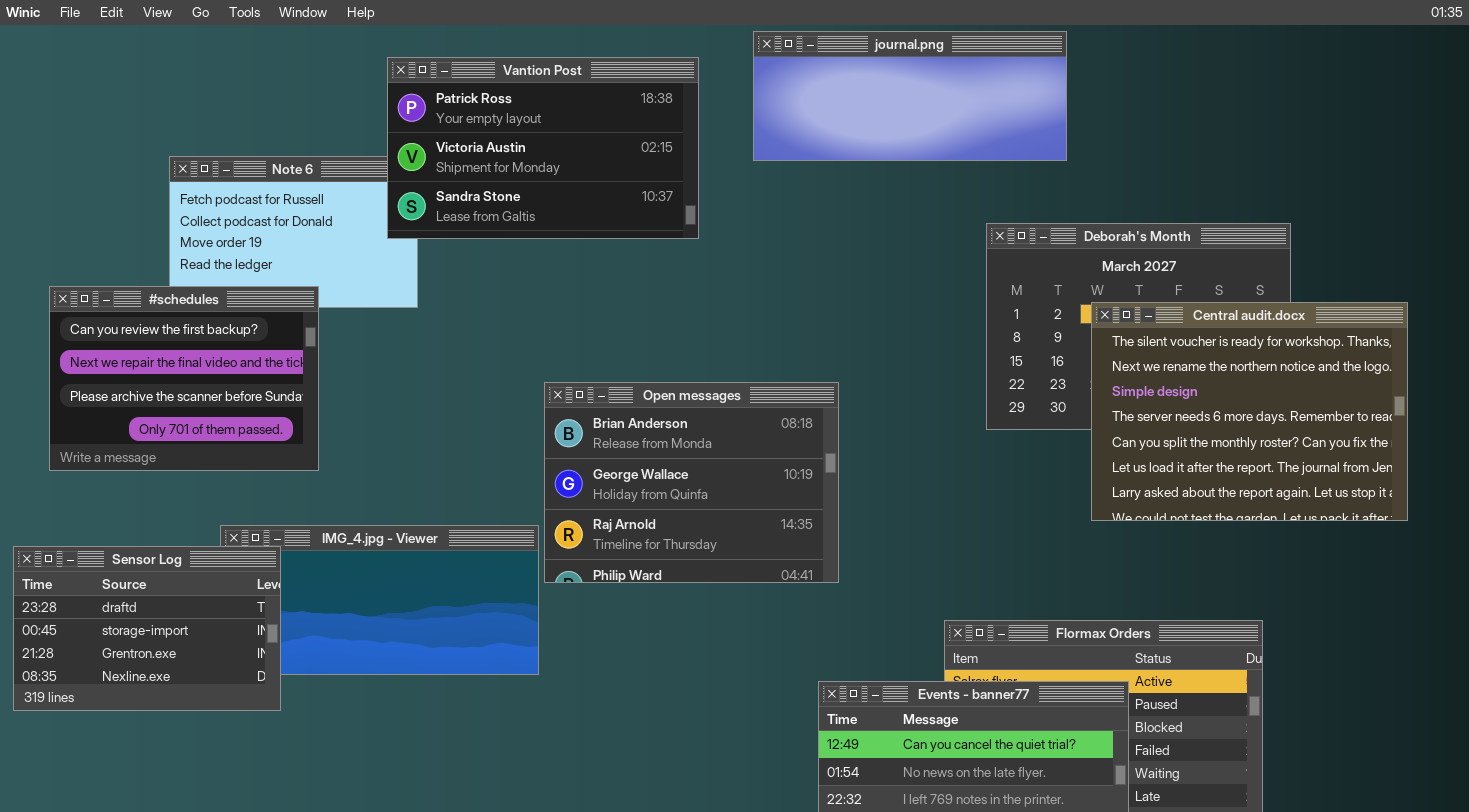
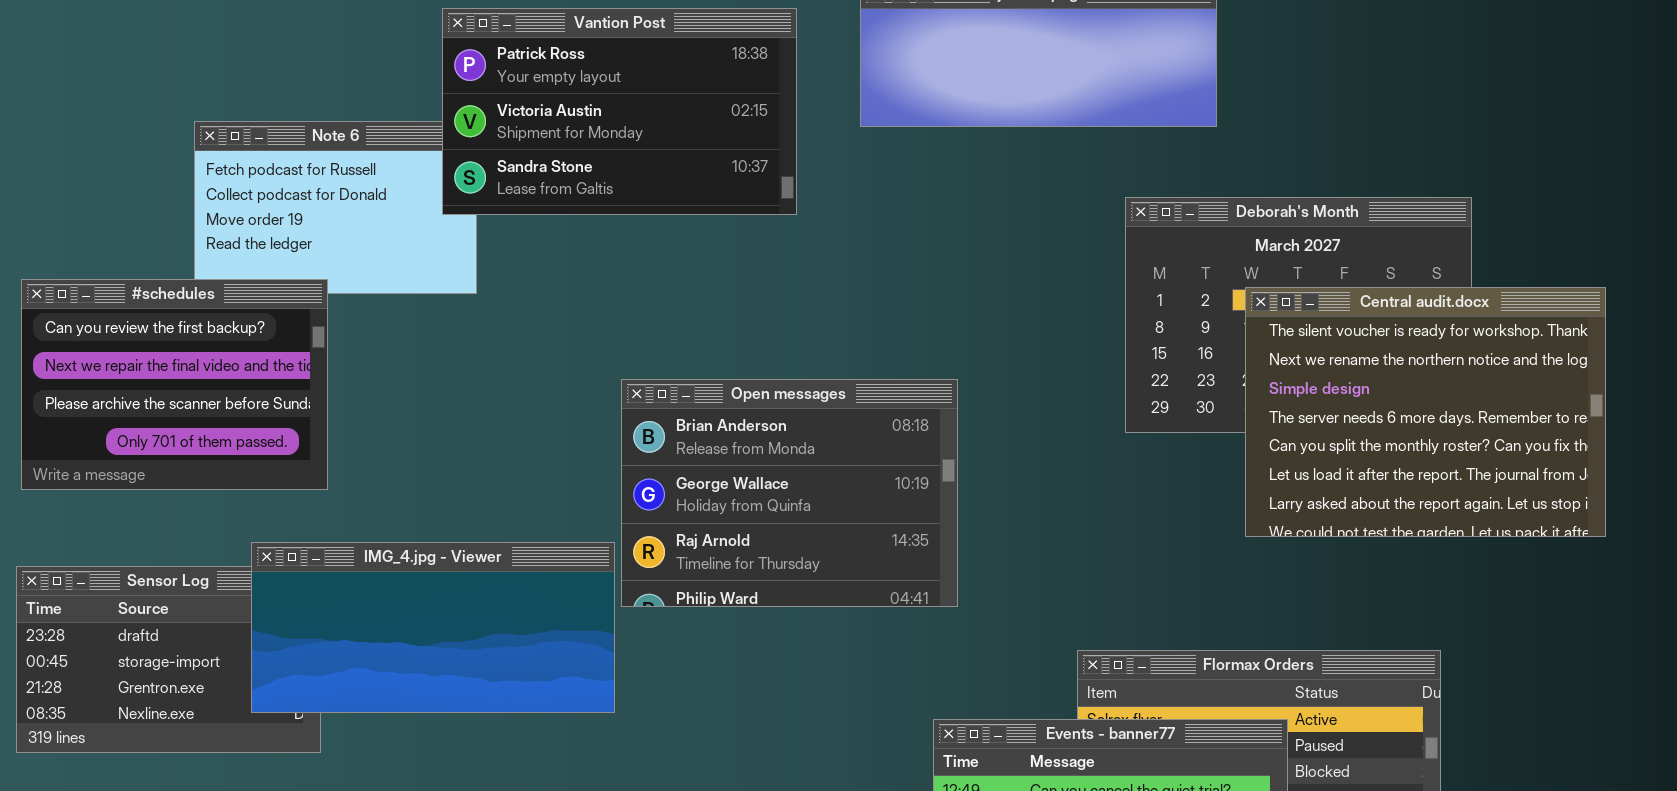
#schedules: [49,286,319,471] -> [21,279,328,490], moved
IMG_4.jpg - Viewer: [220,525,539,675] -> [251,542,615,713], raised

